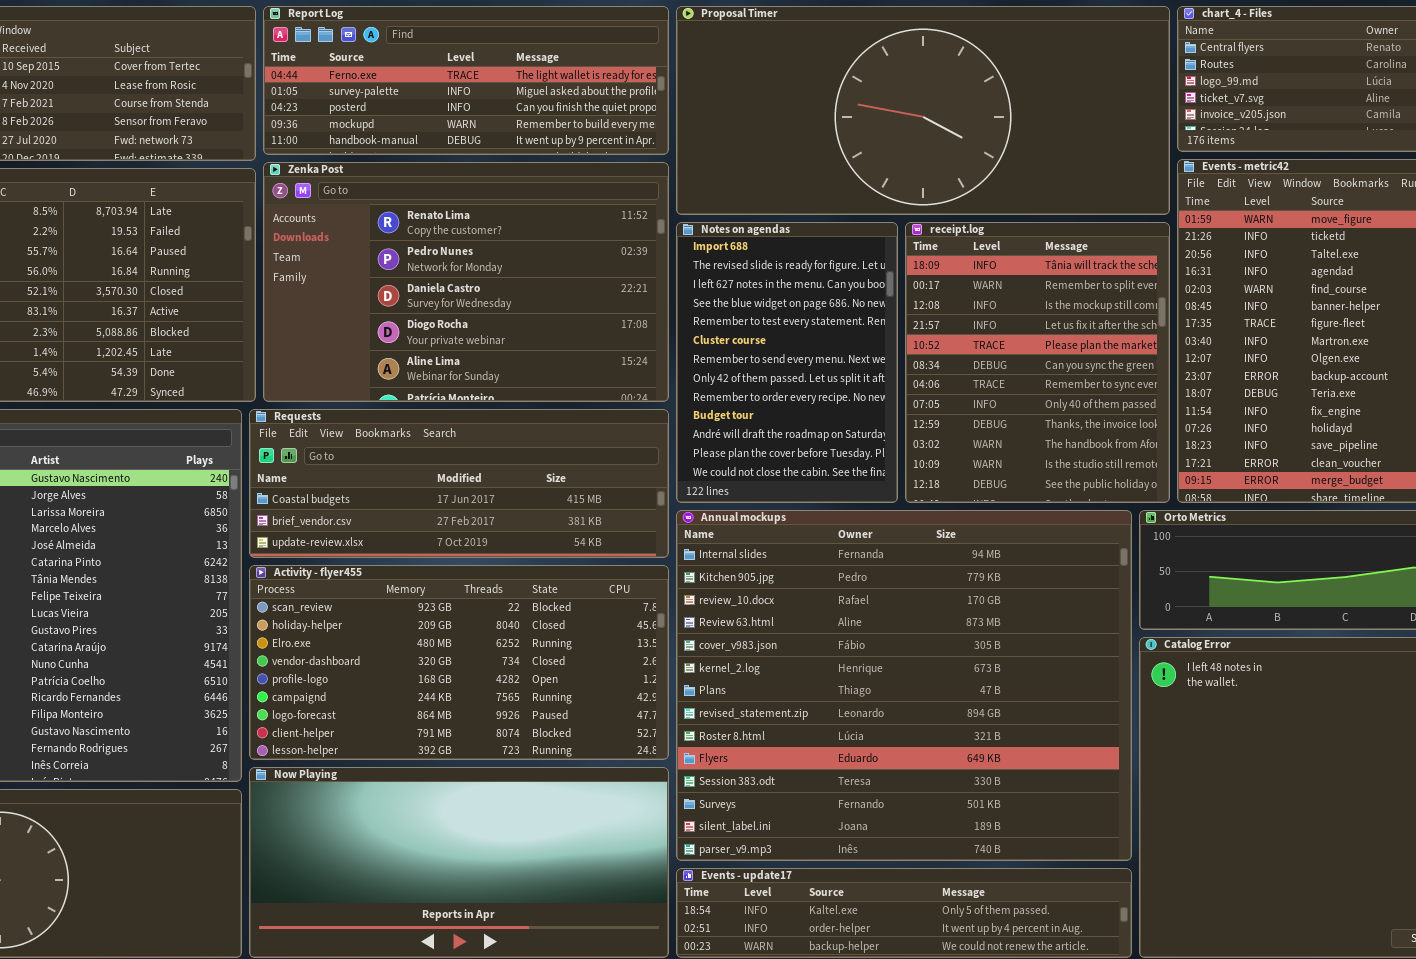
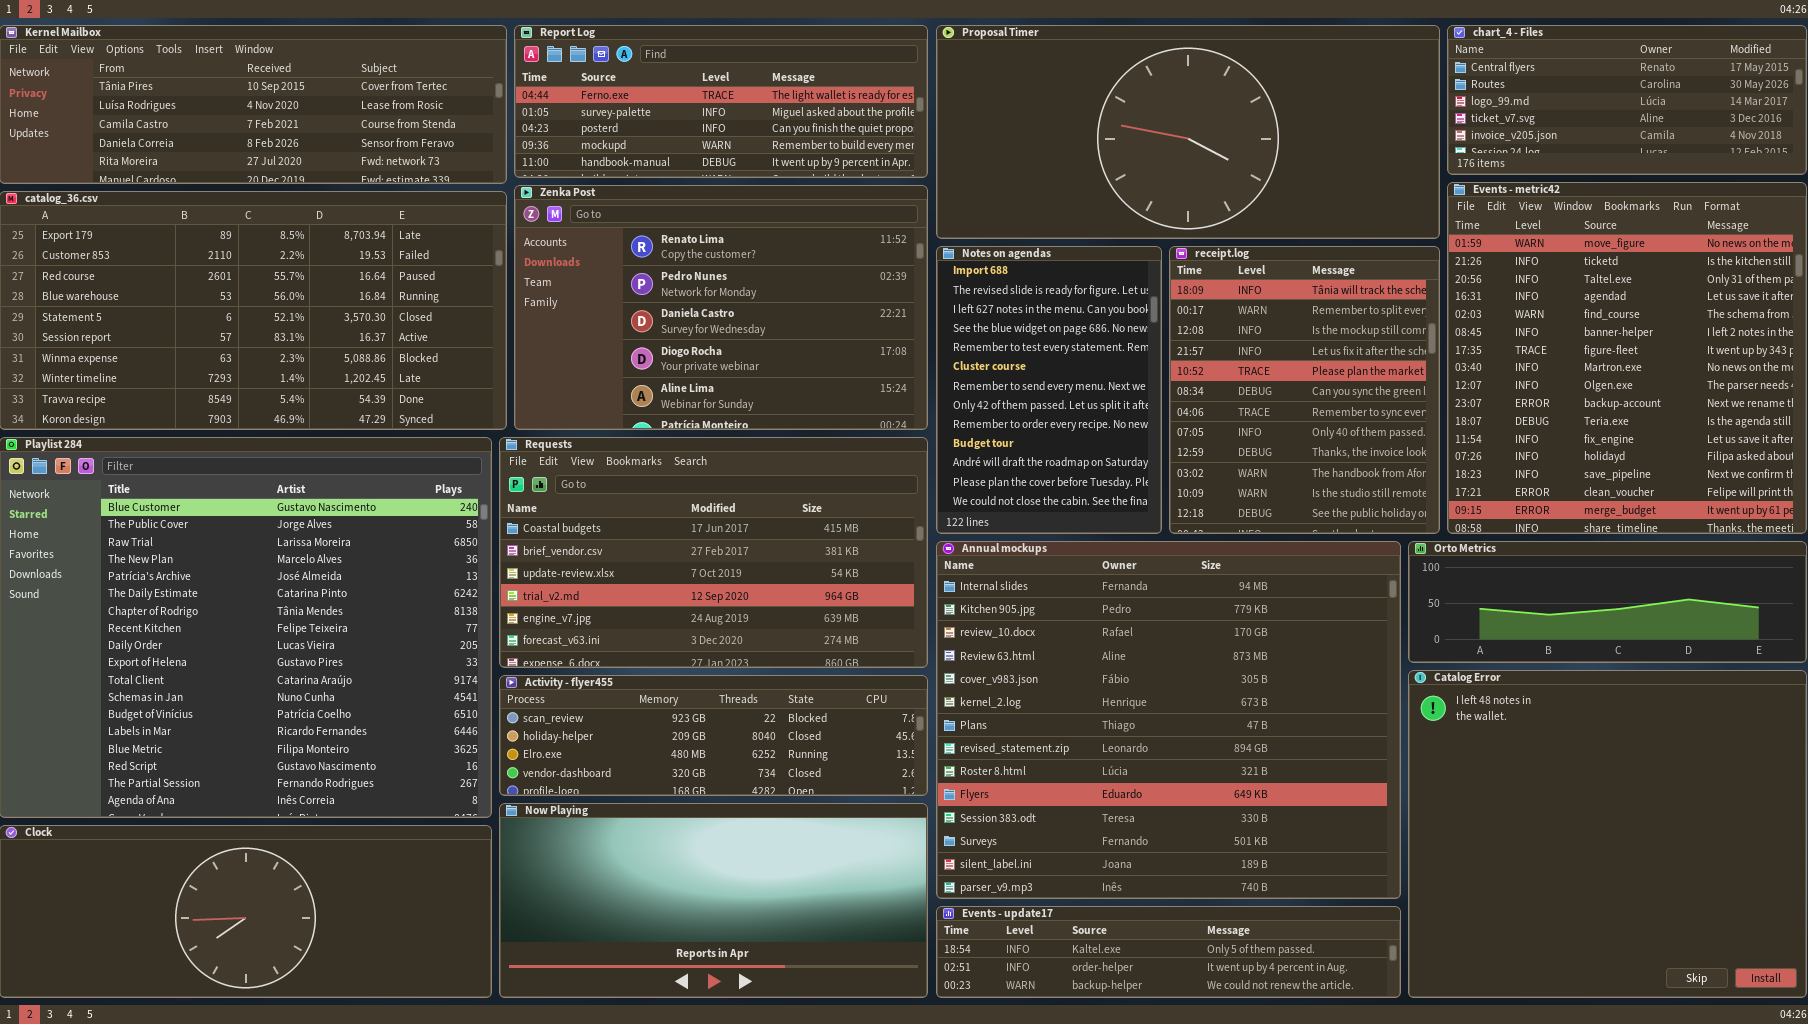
Requests: [249,409,669,558] -> [499,437,928,668], resized
Activity - flyer455: [249,565,669,760] -> [499,675,928,796], resized

